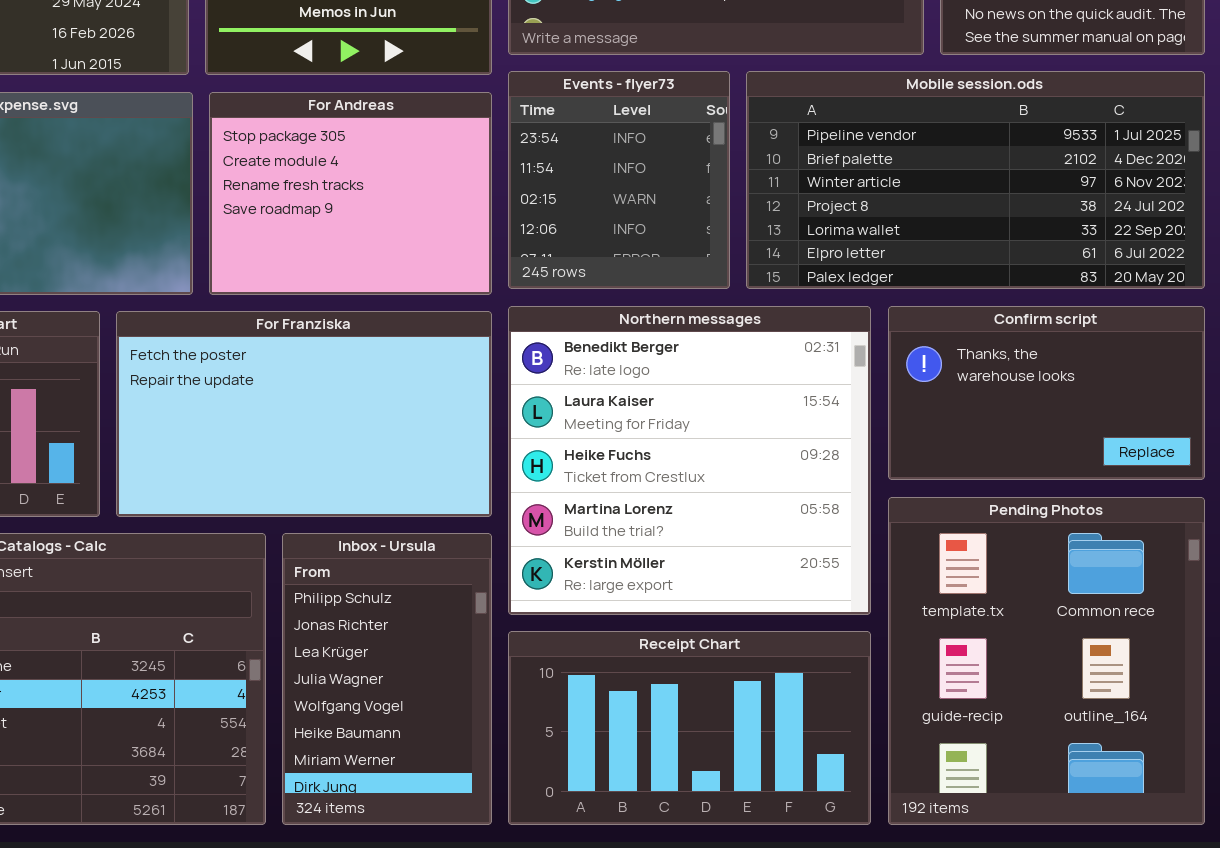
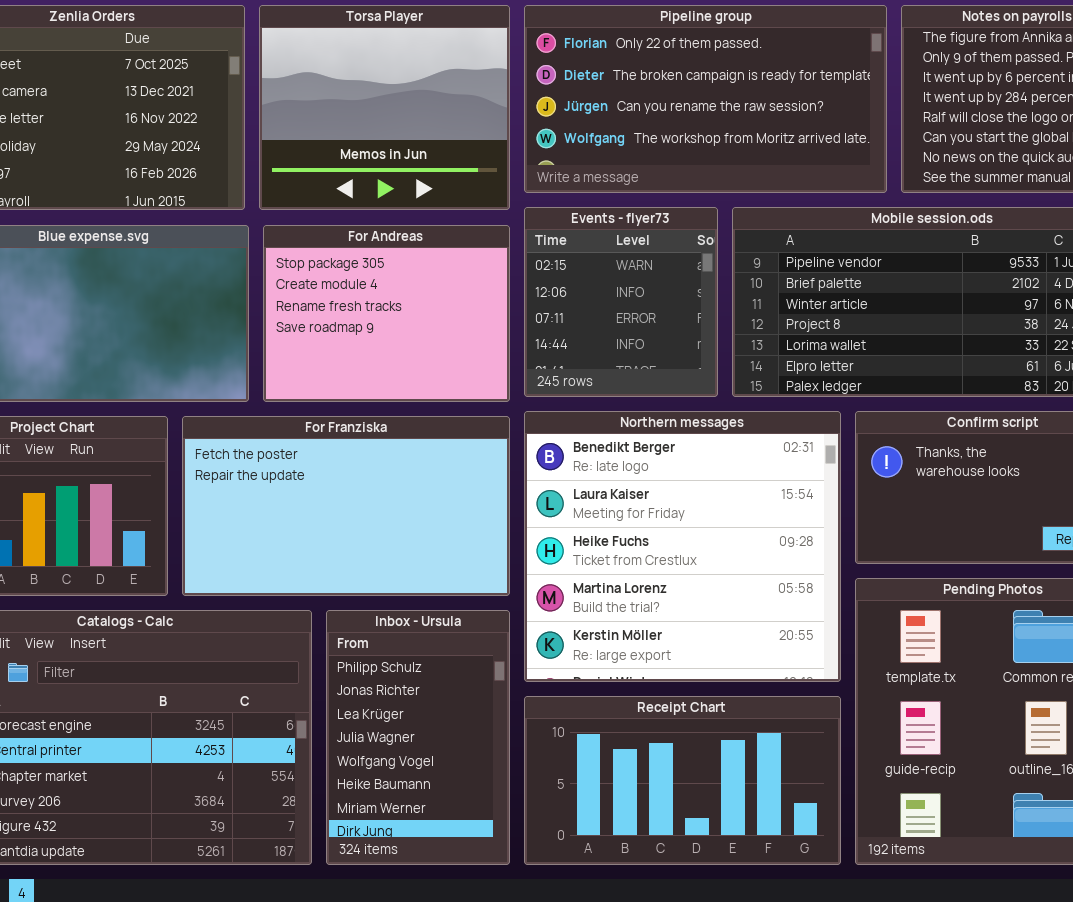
Events - flyer73: [508,71,730,289] -> [524,207,718,397], scrolled down 2 rows

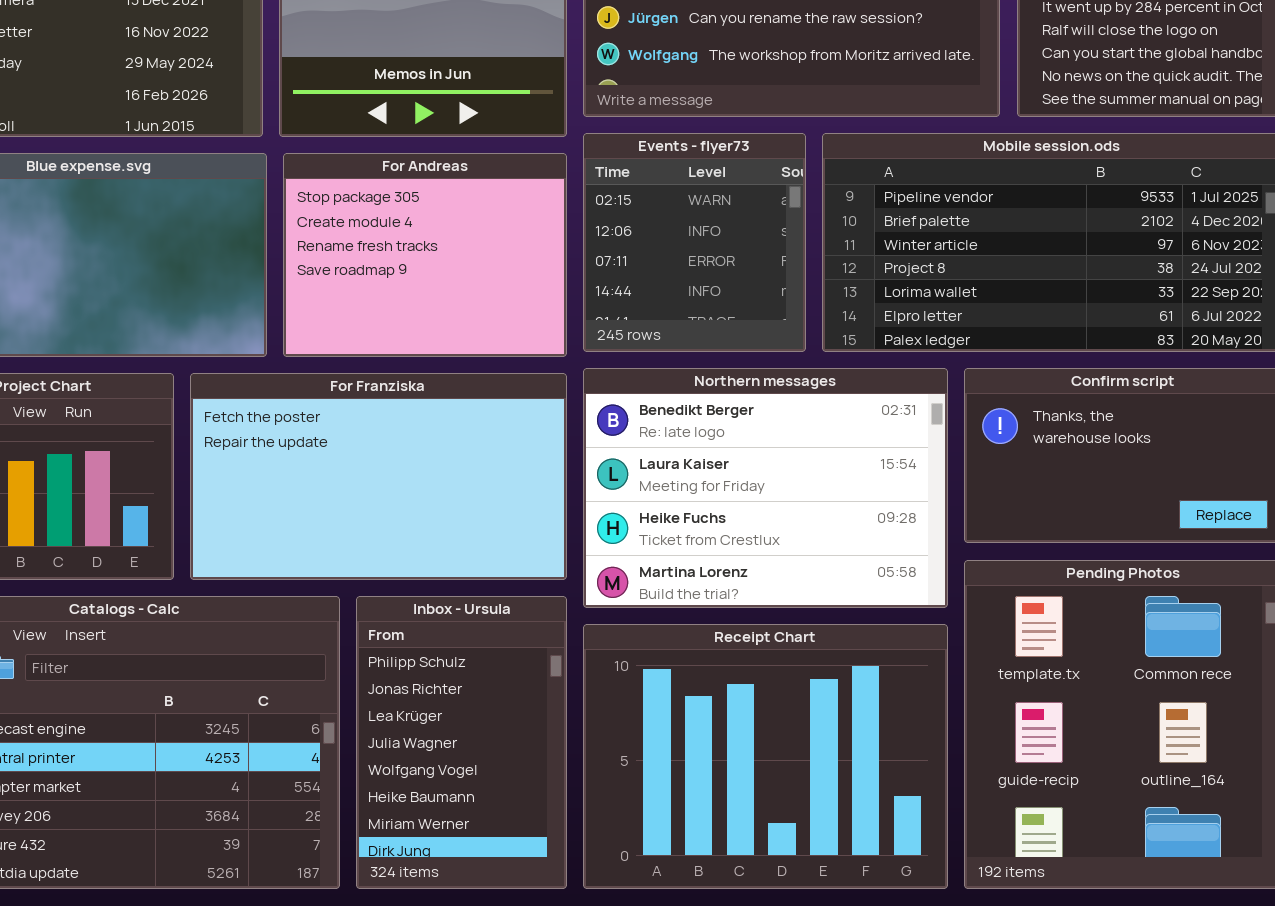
Northern messages: [524,411,841,682] -> [583,368,948,608], resized
Receipt Chart: [524,696,841,865] -> [583,624,948,889], resized

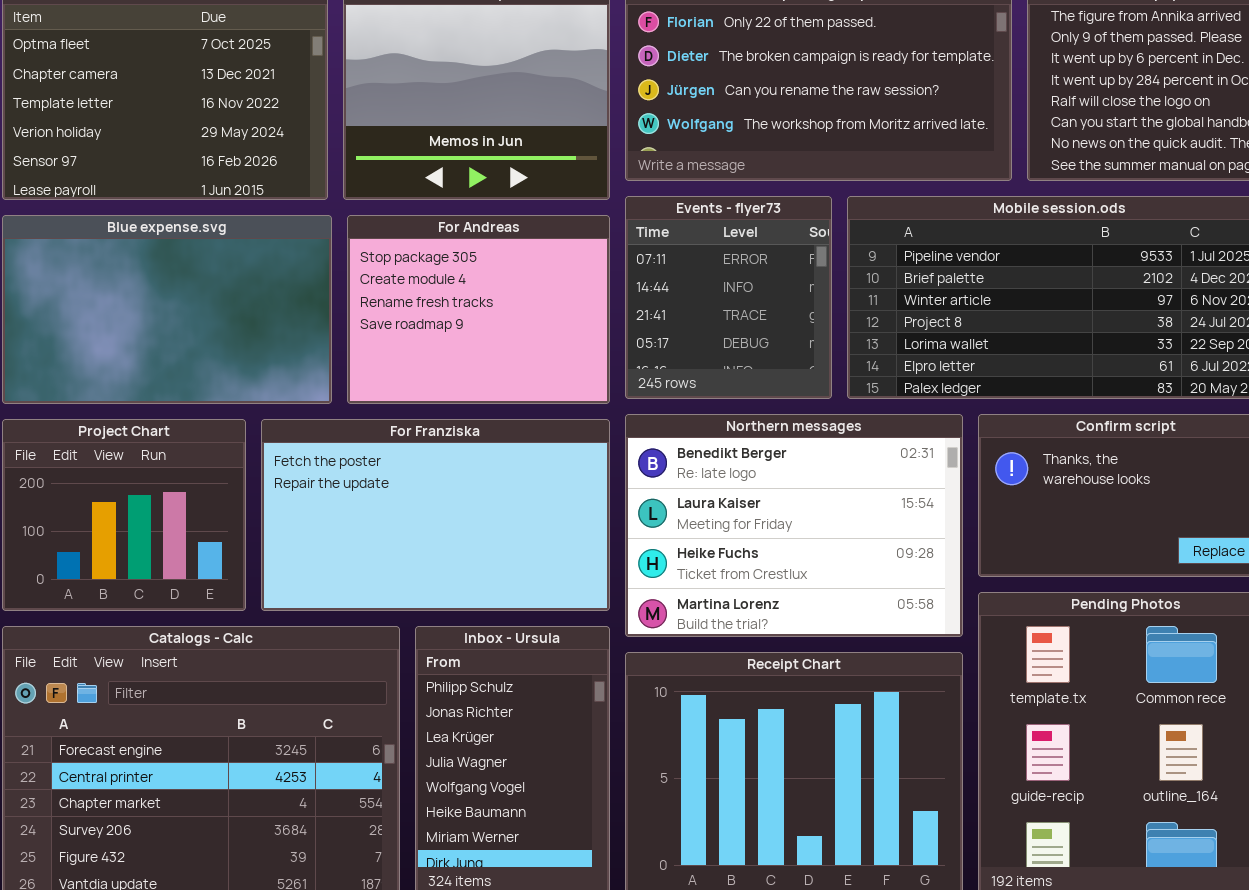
Events - flyer73: [583,133,806,352] -> [625,196,832,399], scrolled down 2 rows

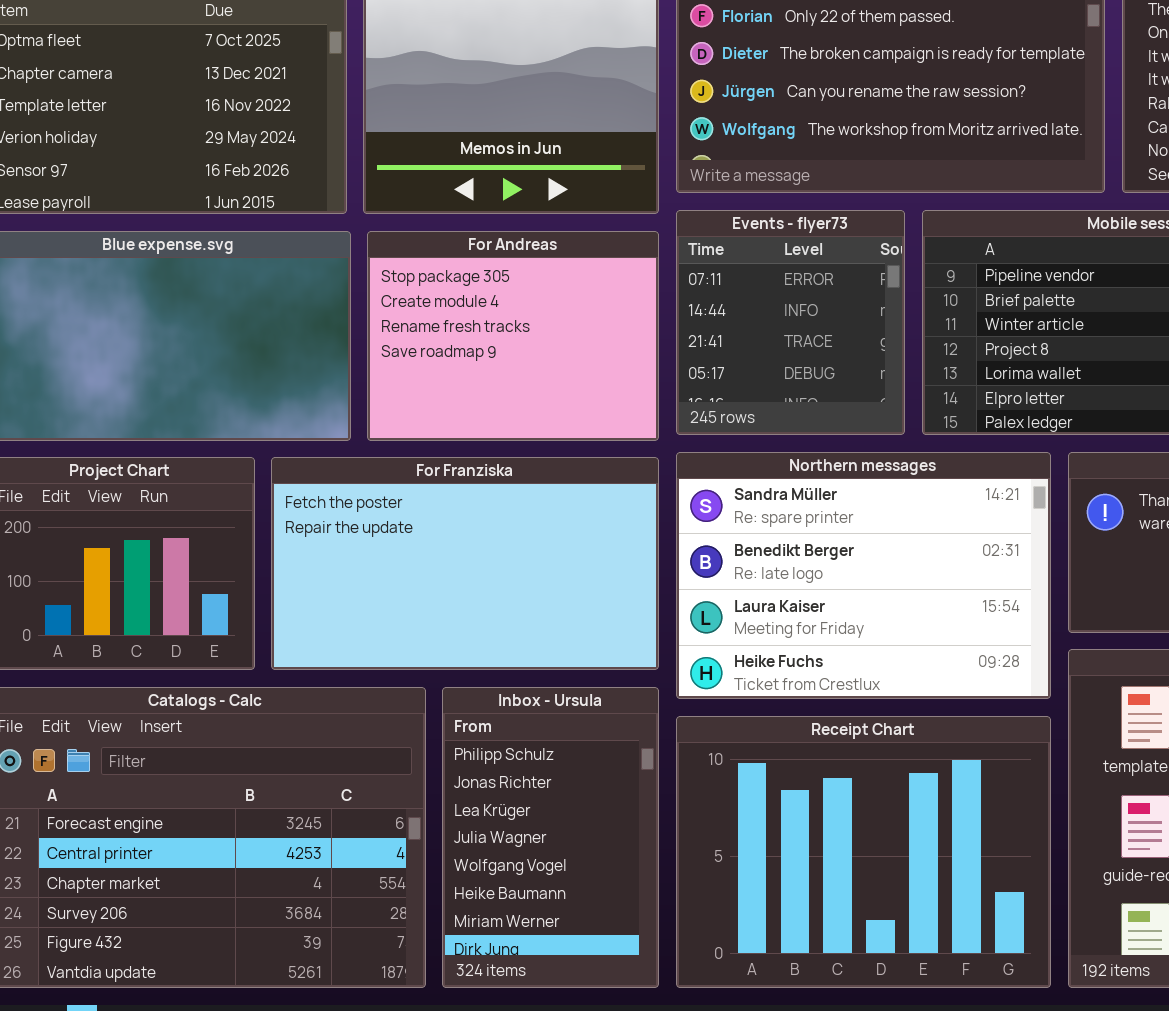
Northern messages: [625,414,963,637] -> [676,452,1051,699], scrolled up 1 row

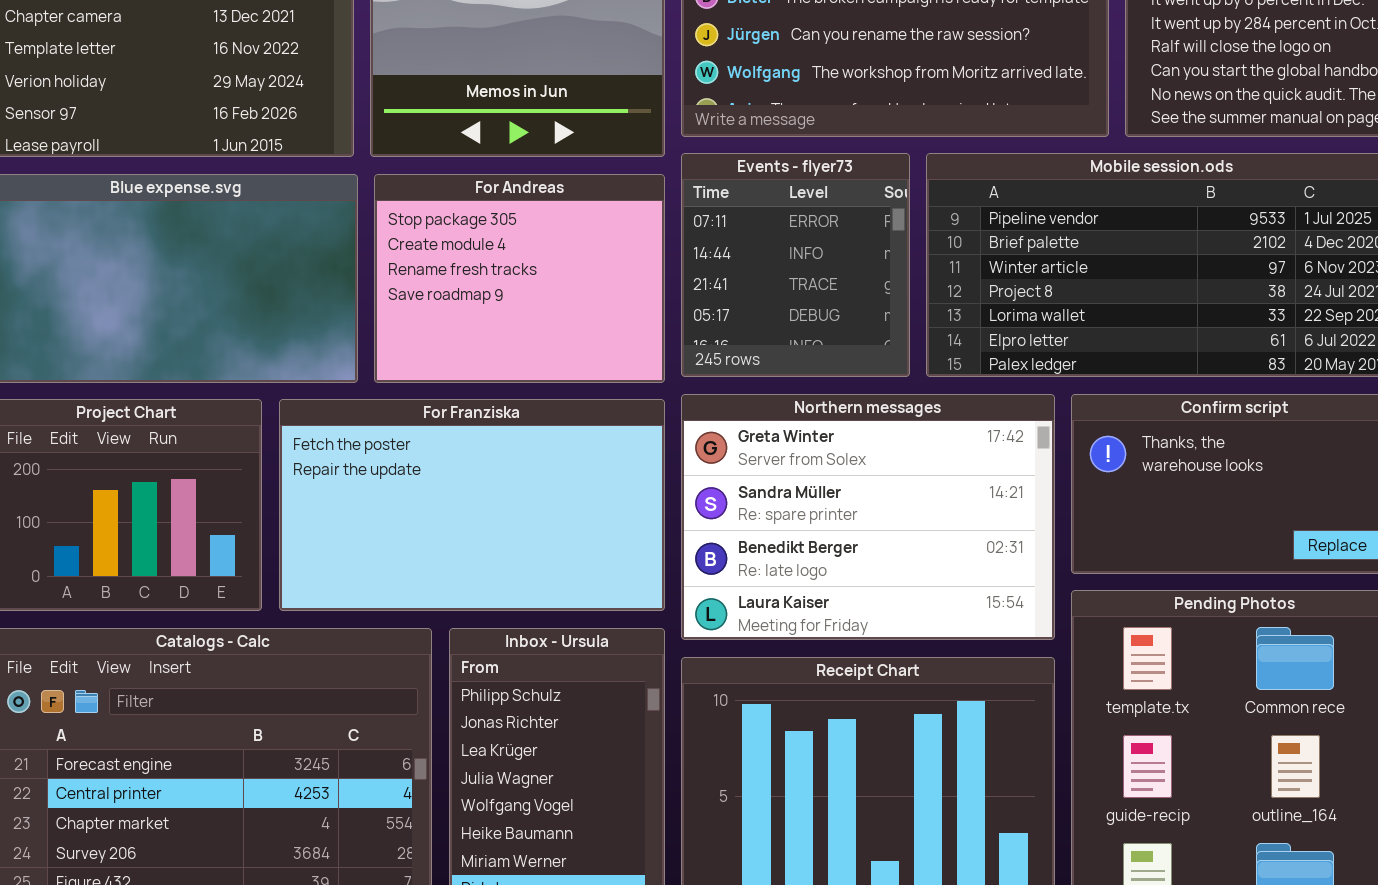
Northern messages: [676,452,1051,699] -> [681,394,1055,640], scrolled up 1 row

